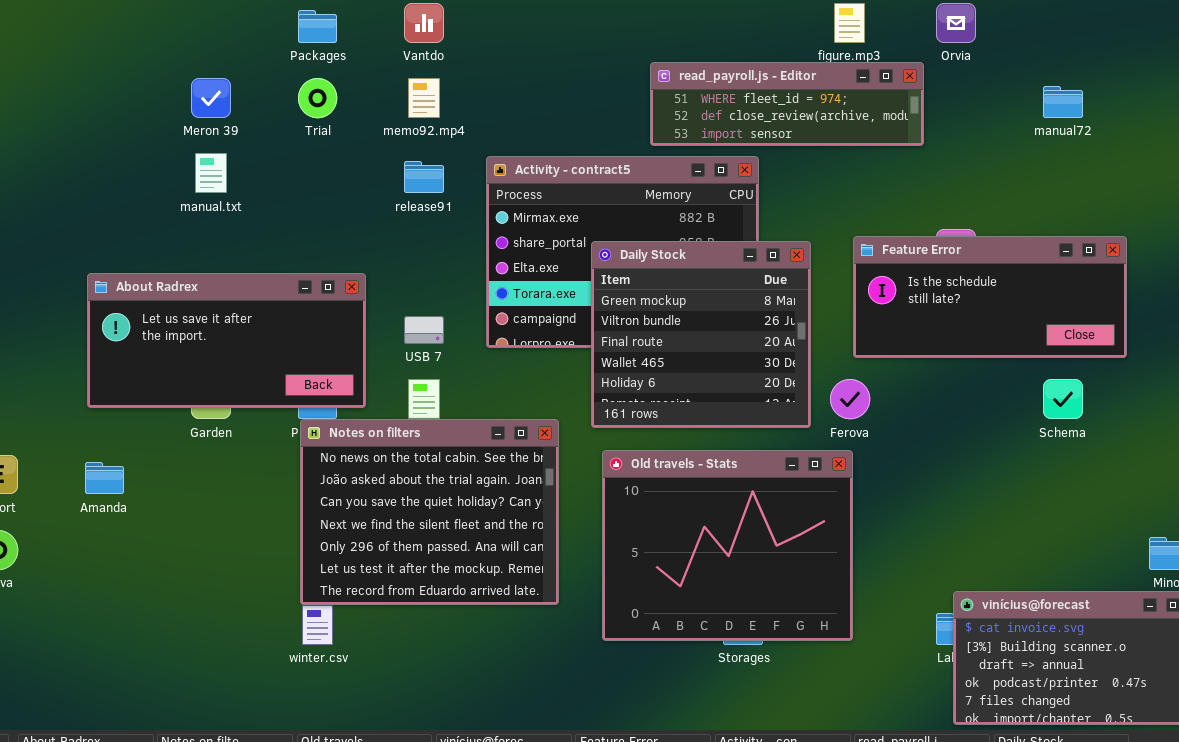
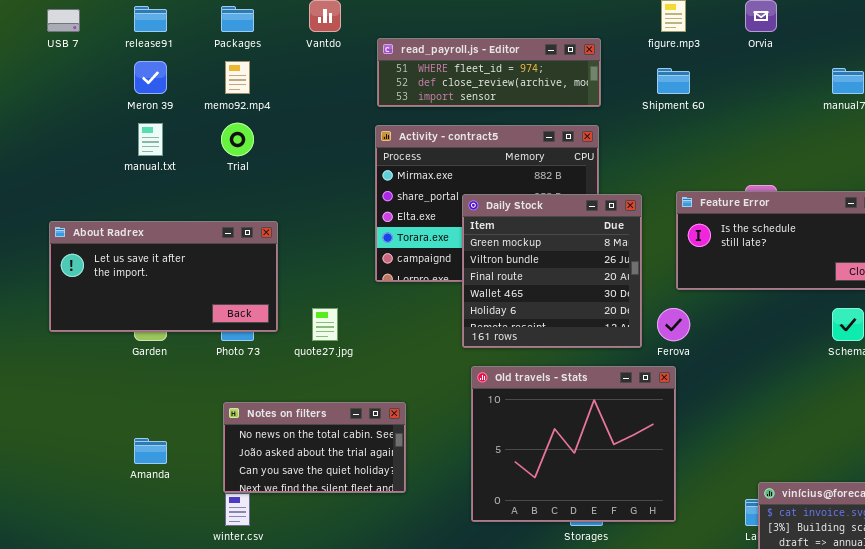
read_payroll.js - Editor: [650,62,924,146] -> [377,38,601,107], moved
Trial: [298,78,337,118] -> [221,123,254,156], moved
memo92.mp4: [408,78,440,118] -> [225,61,250,94], moved
release91: [404,161,444,193] -> [134,6,167,32], moved
USB 7: [404,316,444,344] -> [47,9,80,32], moved
Notes on filters: [300,419,559,605] -> [223,402,406,493], resized
Amanda: [85,462,124,494] -> [134,438,167,464], moved

